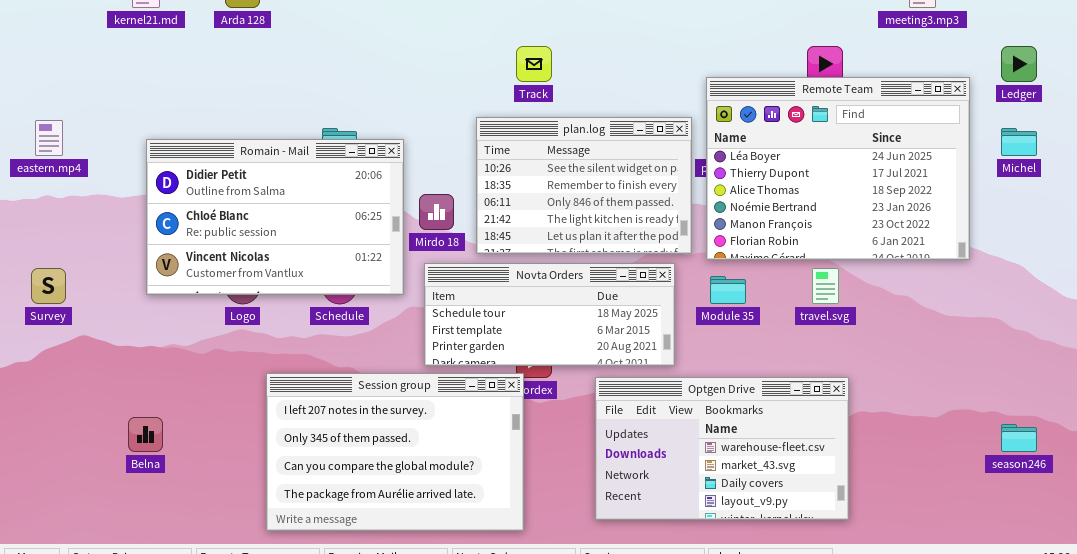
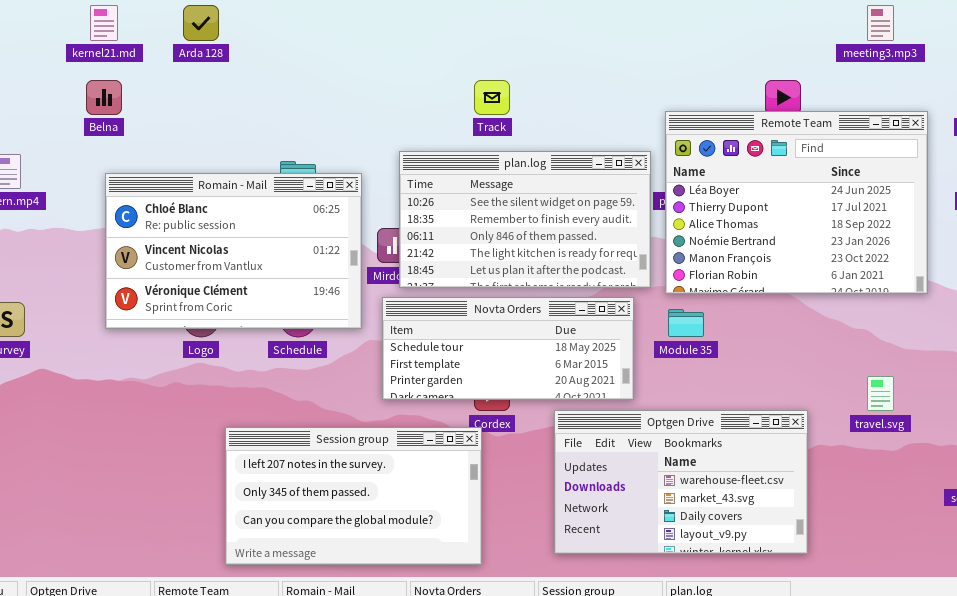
plan.log: [476,117,692,254] -> [399,151,651,288], resized
Romain - Mail: [146,139,404,295] -> [105,173,362,329], scrolled down 1 row
travel.svg: [812,268,839,304] -> [867,376,894,411], moved
Session group: [266,373,524,531] -> [225,427,482,565], resized
Belna: [128,417,163,452] -> [86,80,122,115], moved

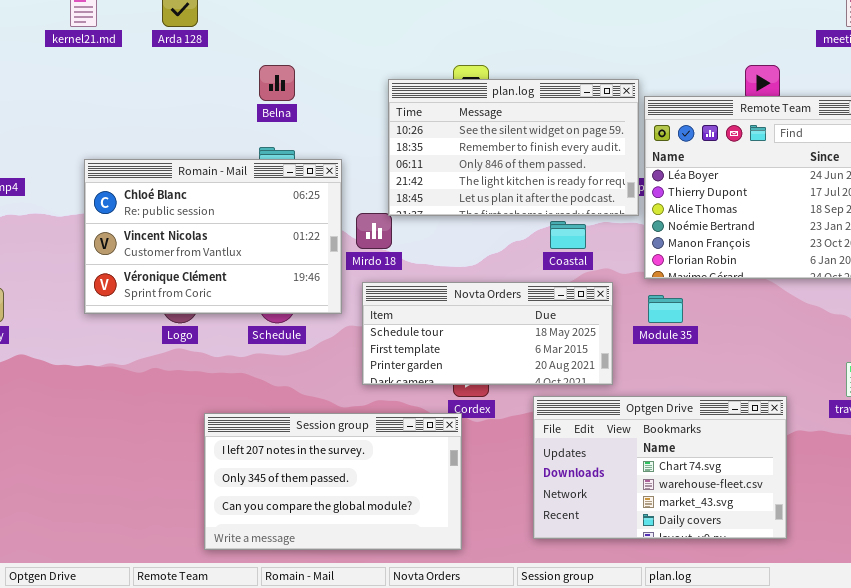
Belna: [86,80,122,115] -> [259,65,295,101], moved
plan.log: [399,151,651,288] -> [388,79,639,216], moved
Optgen Drive: [554,410,808,554] -> [533,396,787,539], scrolled up 1 row

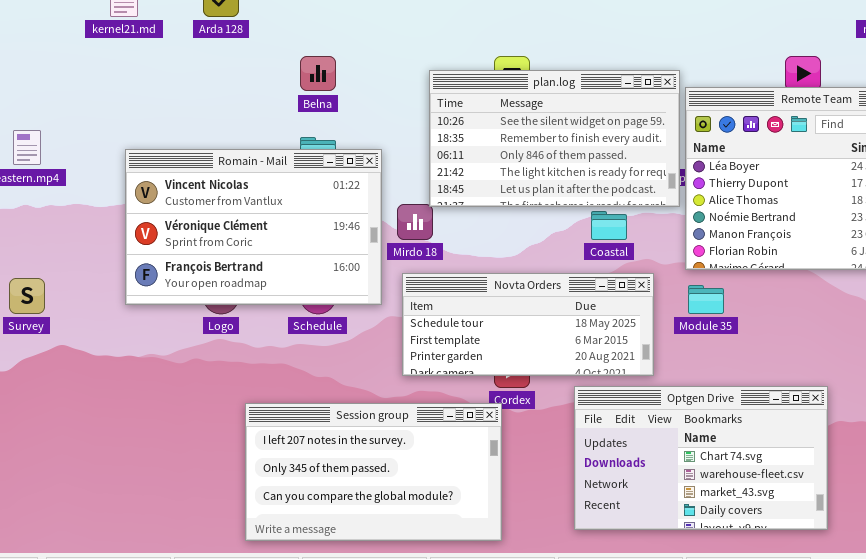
Romain - Mail: [84,159,342,314] -> [125,149,382,305], scrolled down 1 row

